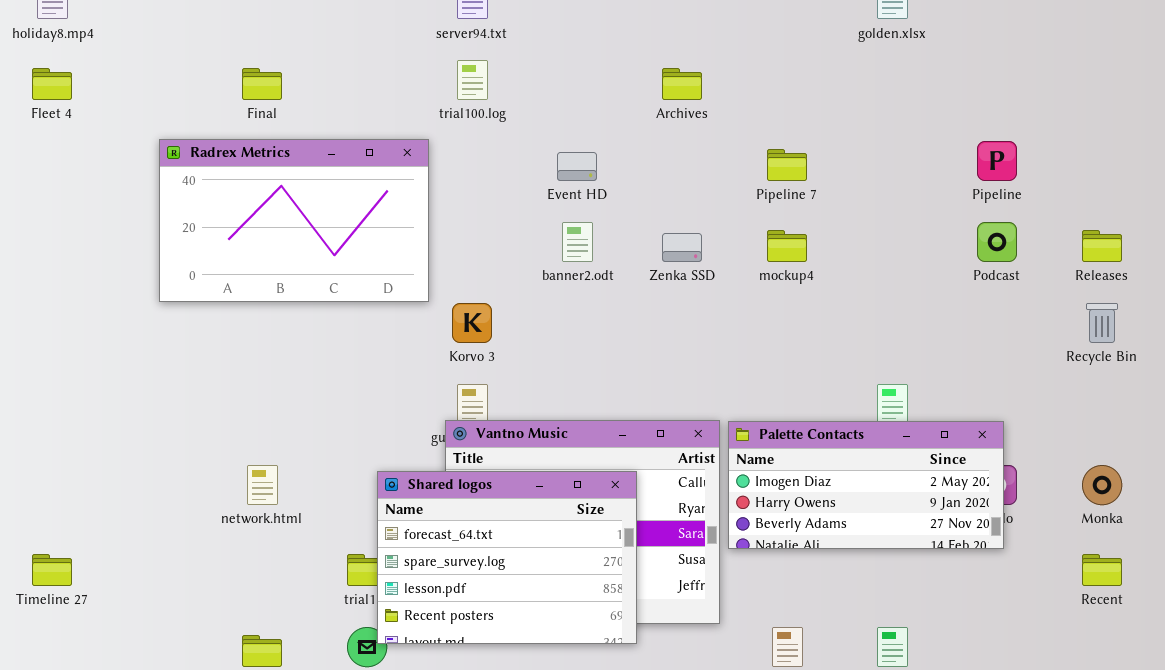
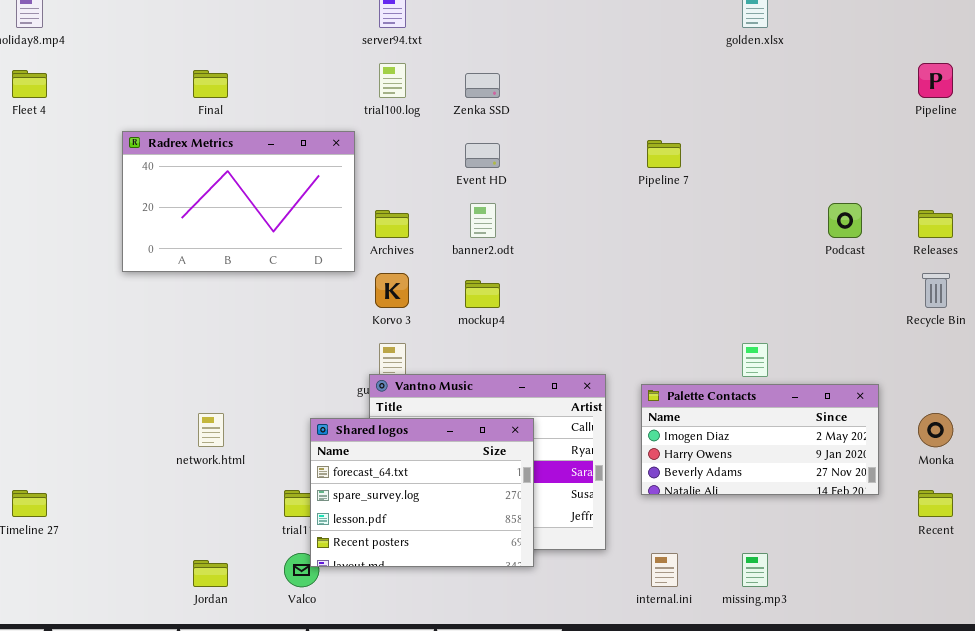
Archives: [662,68,702,100] -> [375,210,409,238], moved
Pipeline: [977,141,1017,181] -> [918,63,953,98], moved
mockup4: [767,230,807,262] -> [465,280,500,308], moved
Zenka SSD: [662,233,702,262] -> [465,73,500,98], moved
Palette Contacts: [728,421,1004,549] -> [641,384,879,495], moved

